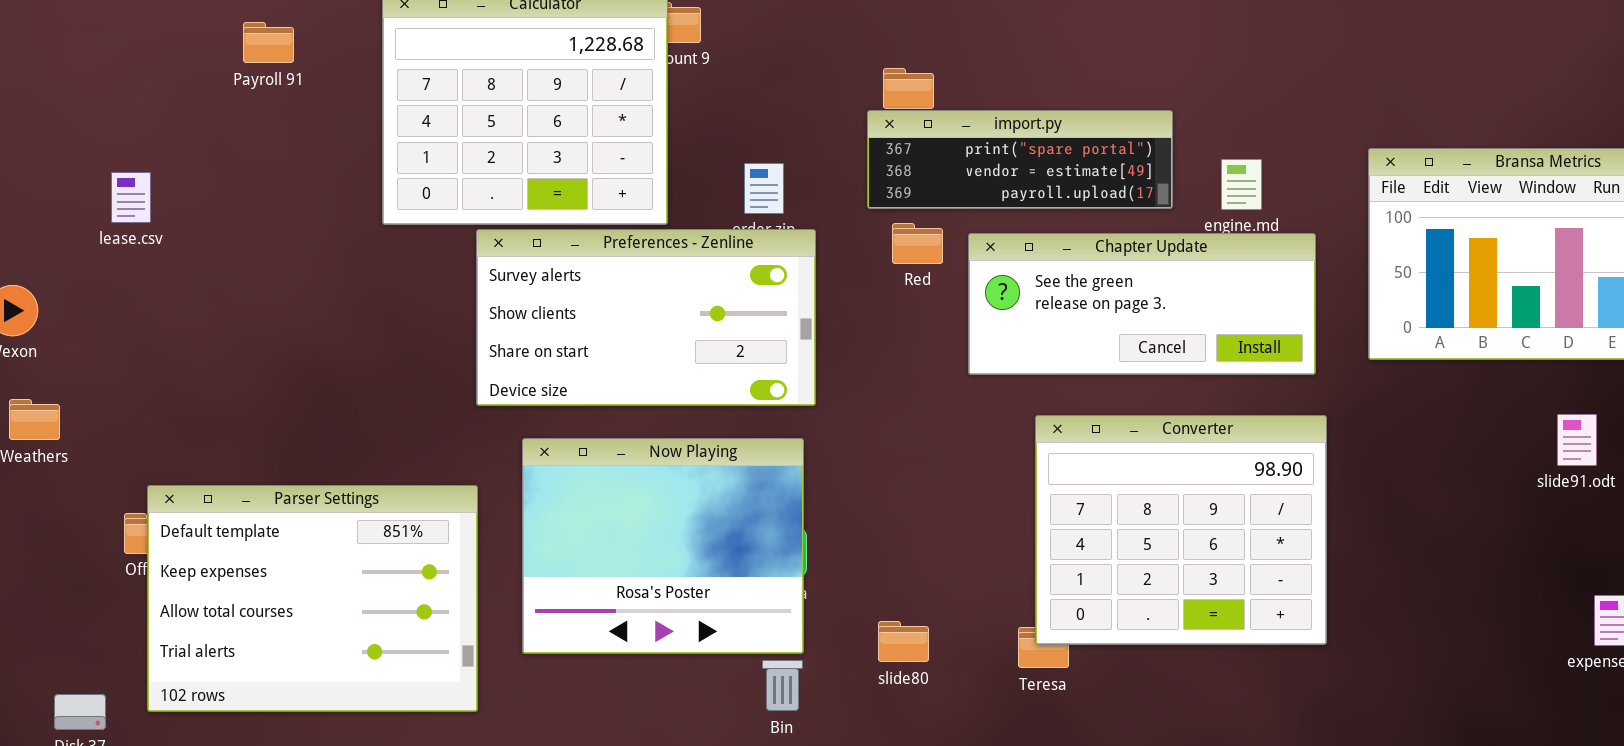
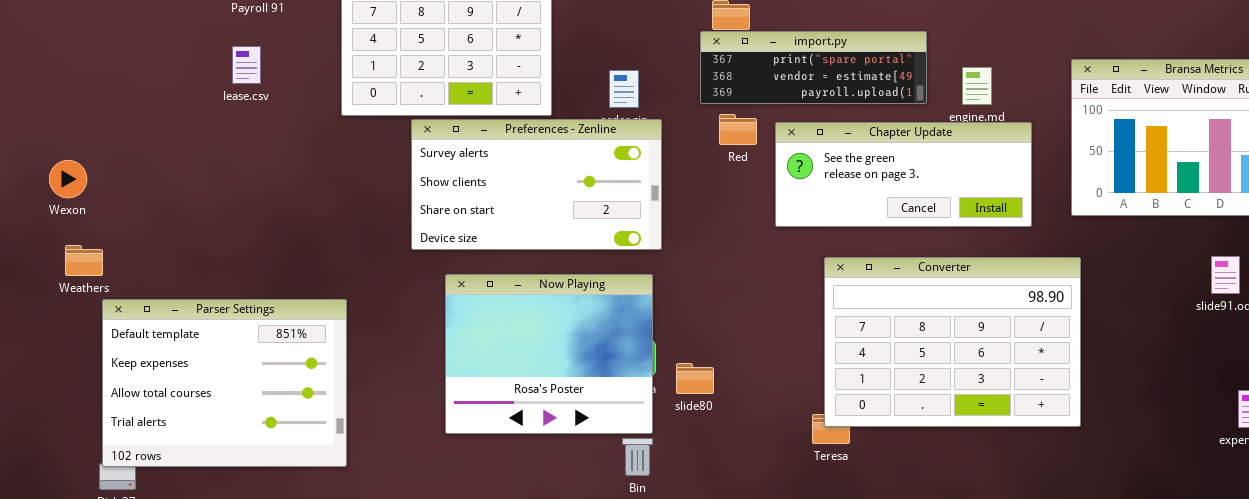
lease.csv: [111,172,151,223] -> [232,46,261,84], moved
Converter: [1035,415,1327,645] -> [824,257,1081,427], resized
Parser Settings: [147,485,478,712] -> [102,299,347,467], moved
slide80: [878,621,929,662] -> [676,363,714,394], moved

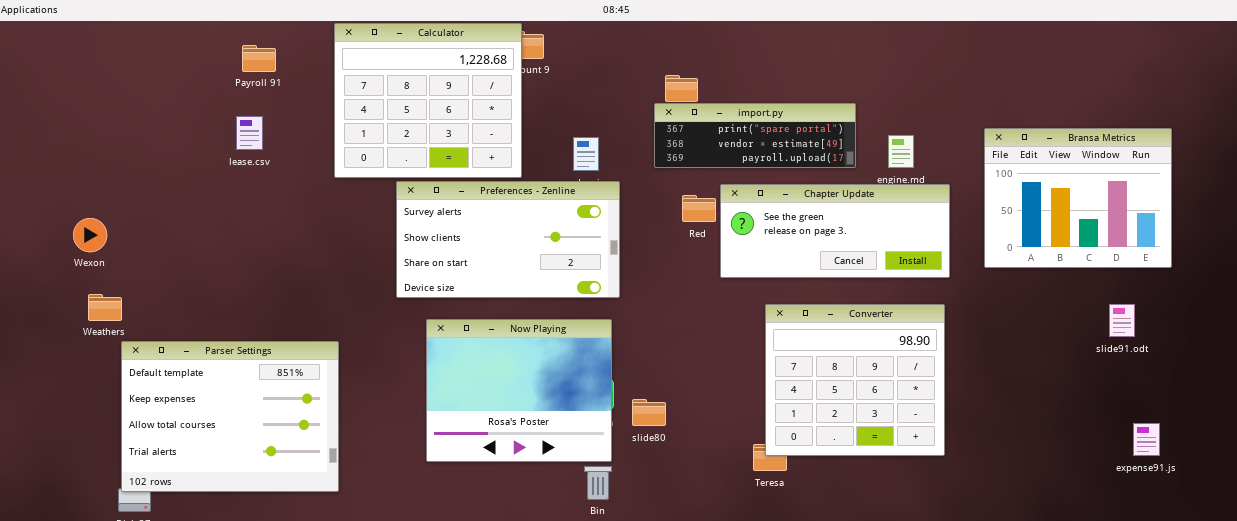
Red: [719,114,757,145] -> [682,195,716,222], moved
Converter: [824,257,1081,427] -> [765,304,945,456], resized

